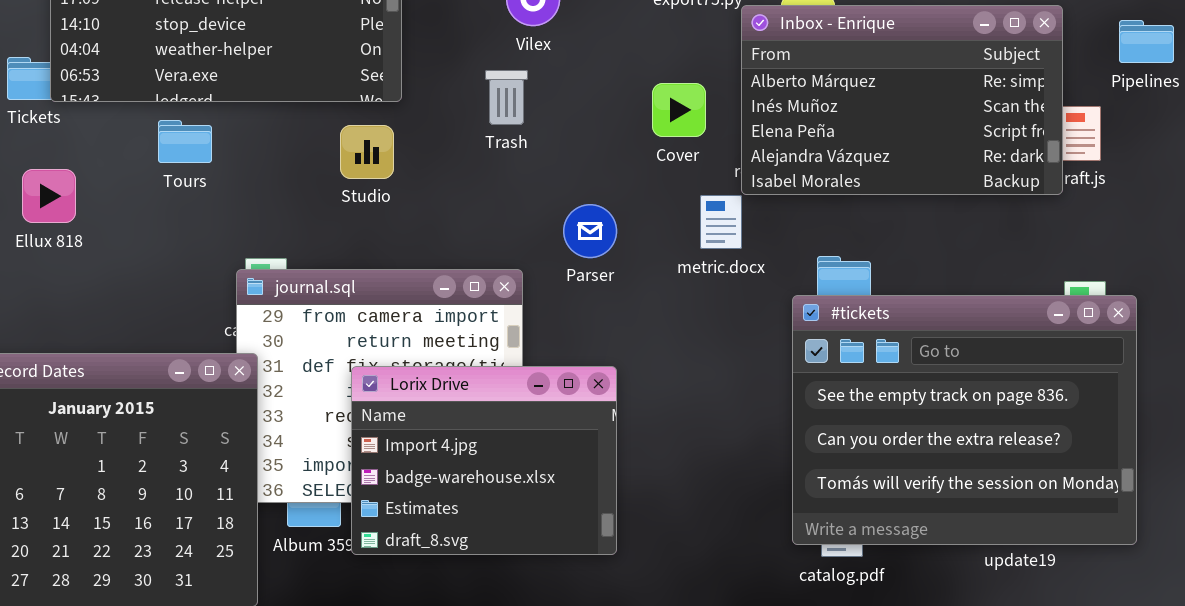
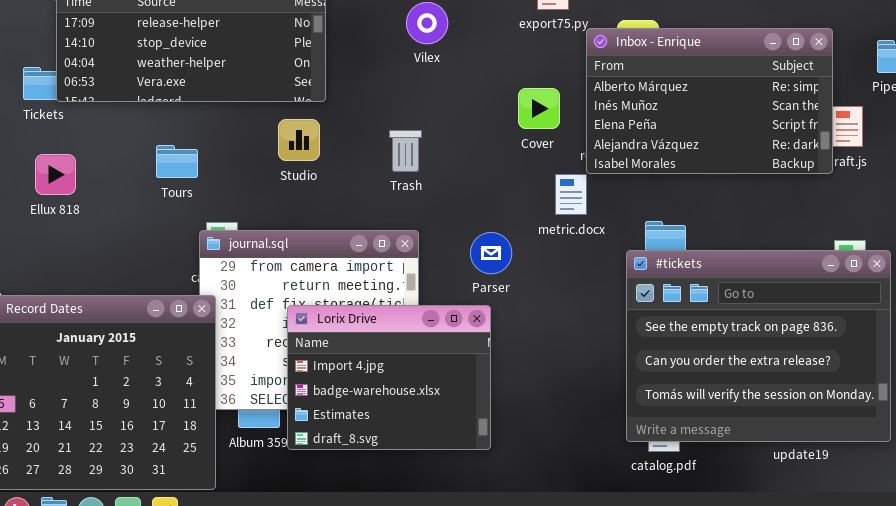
Trash: [485,70,528,125] -> [389,130,422,172], moved
Tours: [158,120,212,163] -> [156,145,198,178], moved
Parser: [563,204,617,258] -> [470,232,512,274], moved

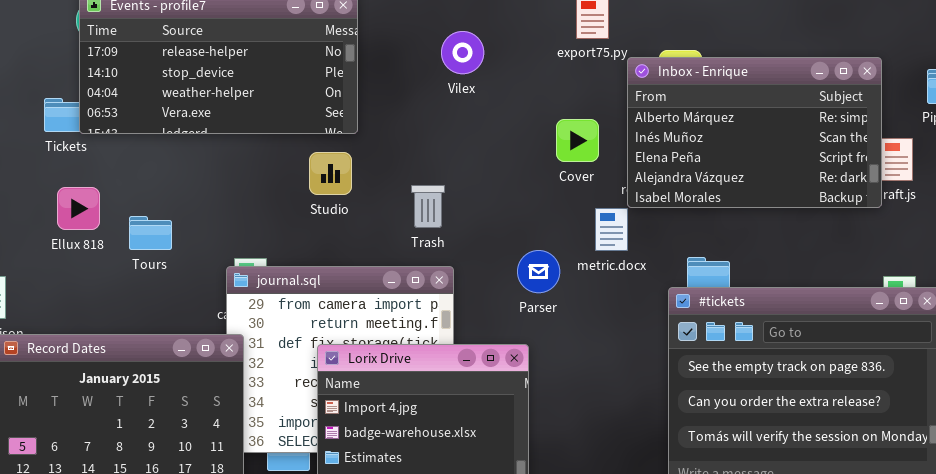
Trash: [389,130,422,172] -> [411,185,445,228], moved
Tours: [156,145,198,178] -> [129,216,172,250], moved
Parser: [470,232,512,274] -> [517,250,560,293], moved

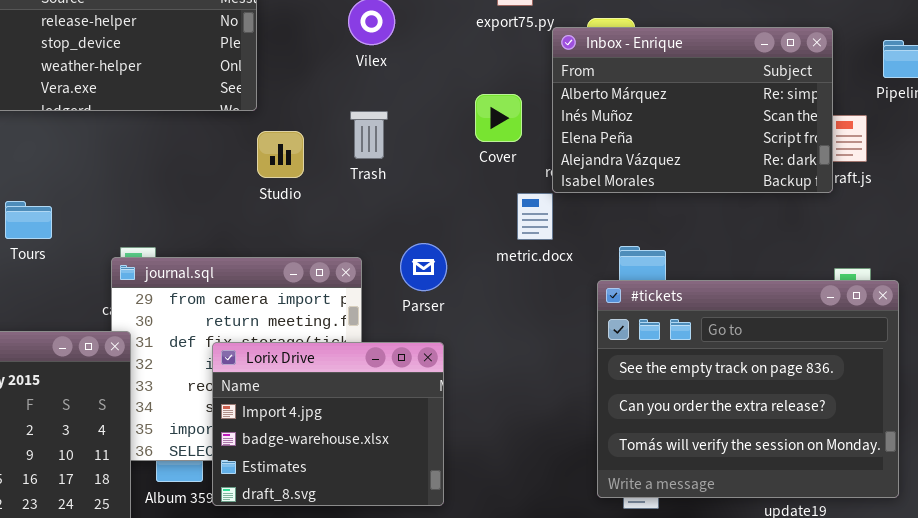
Studio: [309,152,352,195] -> [257,131,304,178], moved
Trash: [411,185,445,228] -> [350,111,388,159], moved
Parser: [517,250,560,293] -> [400,243,447,291], moved

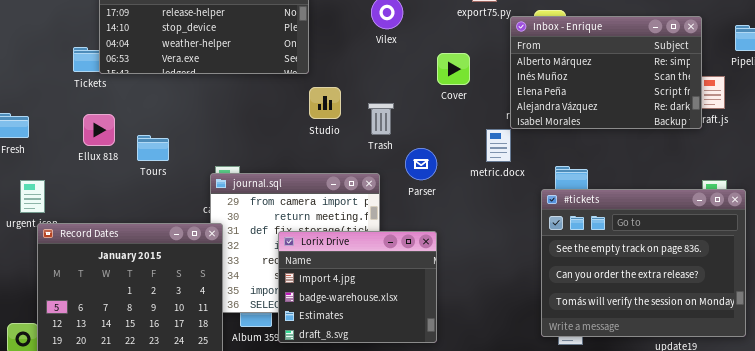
Cover: [475,94,522,142] -> [437,53,470,85], moved
Trash: [350,111,388,159] -> [368,103,394,135], moved
Parser: [400,243,447,291] -> [405,148,437,180], moved

